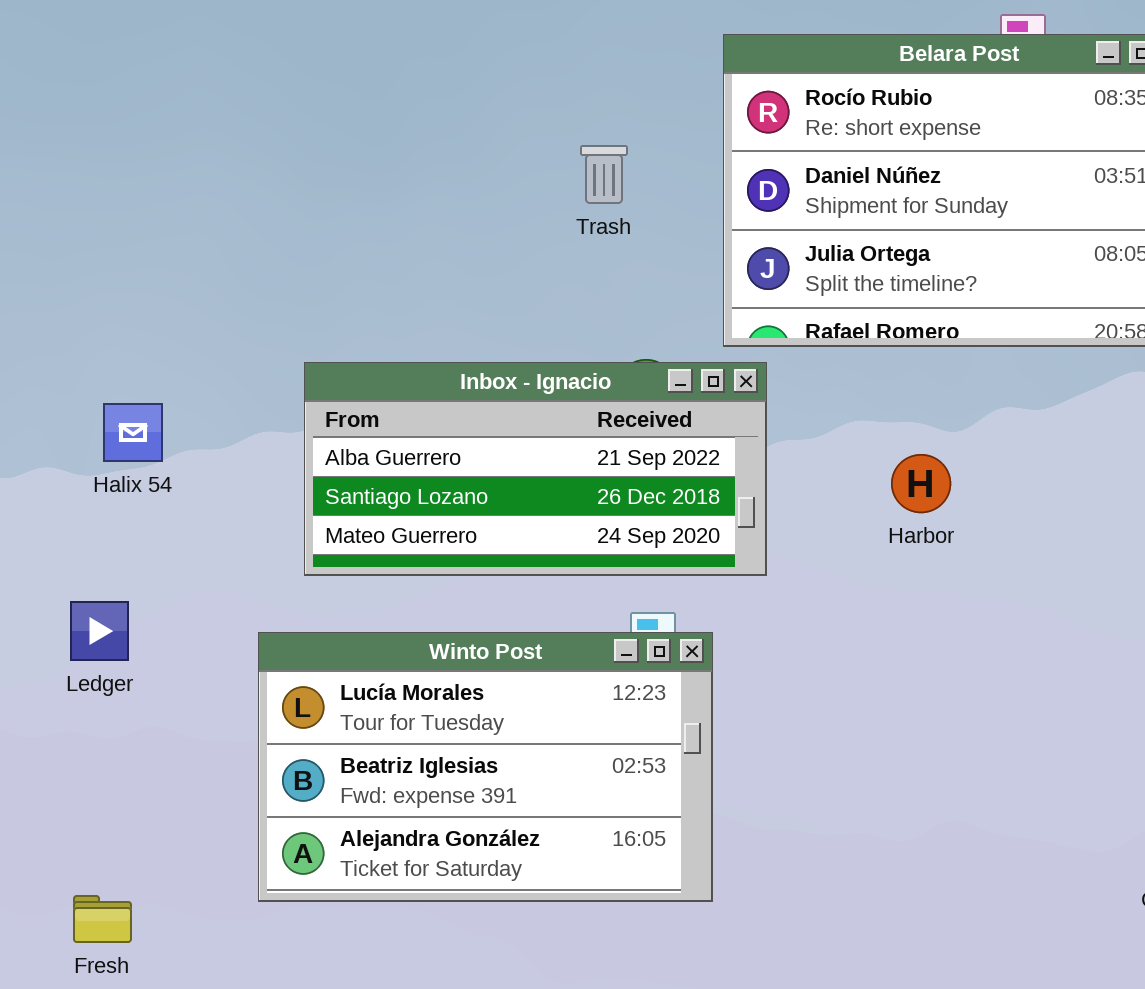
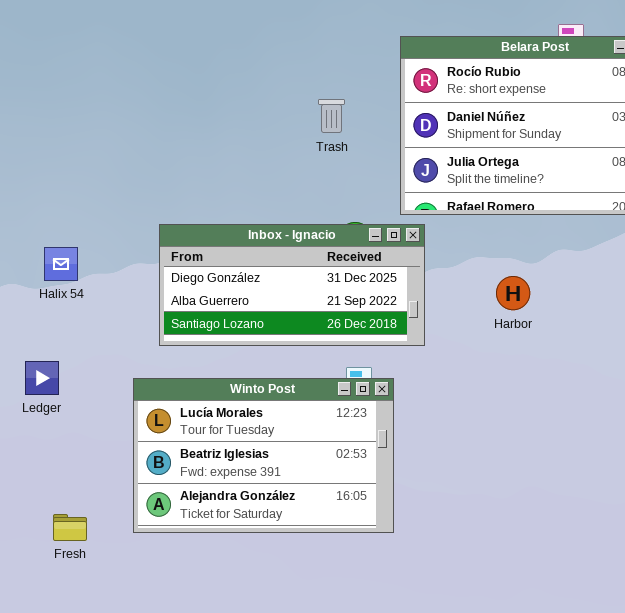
Inbox - Ignacio: [304,362,767,576] -> [159,224,425,346], scrolled up 1 row
Fresh: [73,895,132,943] -> [53,514,87,541], moved

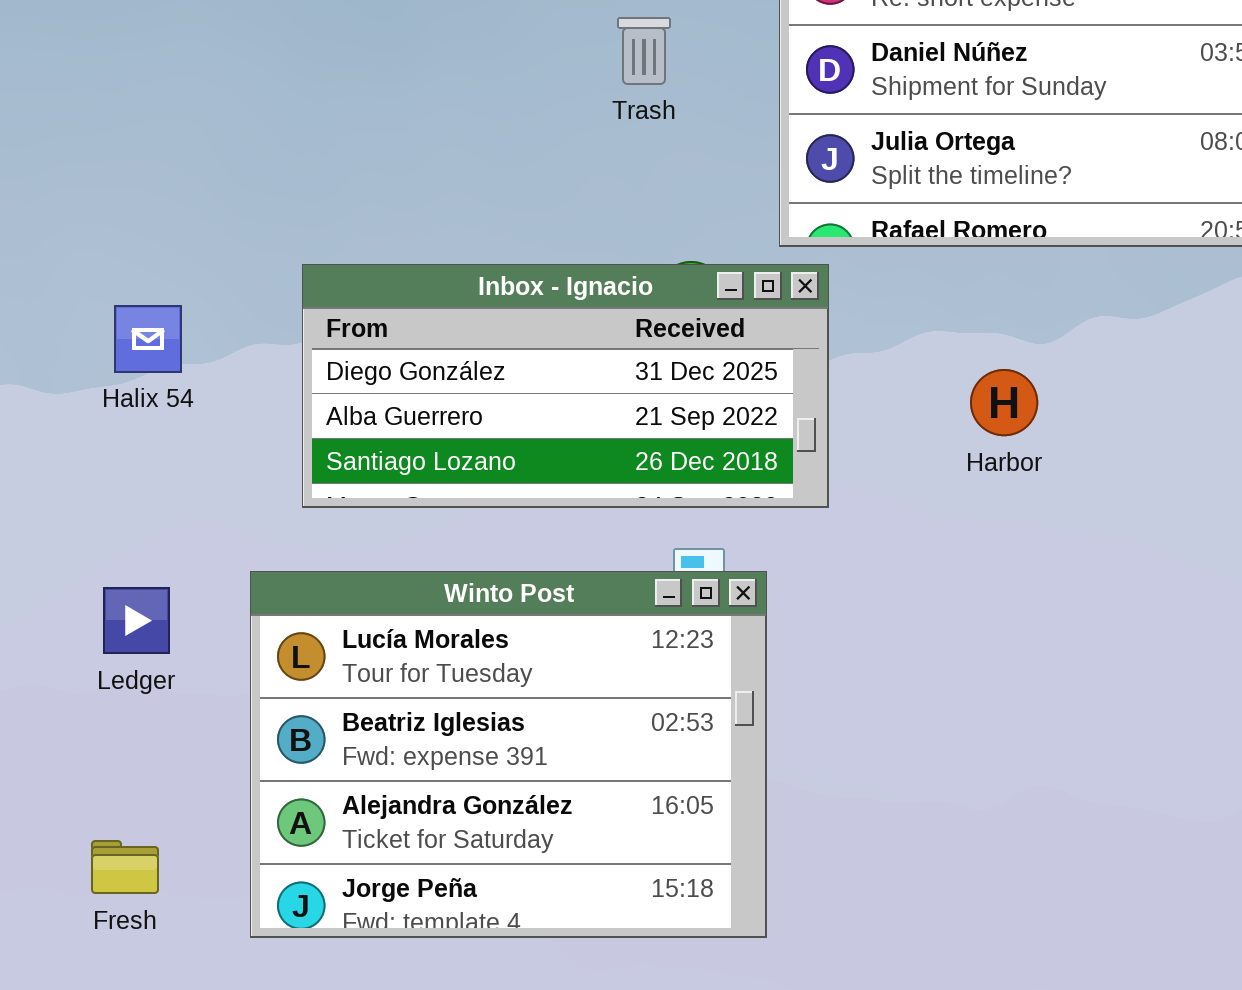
Halix 54: [44,247,78,281] -> [114,305,182,373], moved
Ledger: [25,361,59,395] -> [103,587,170,654], moved
Winto Post: [133,378,394,533] -> [250,571,767,938], resized

